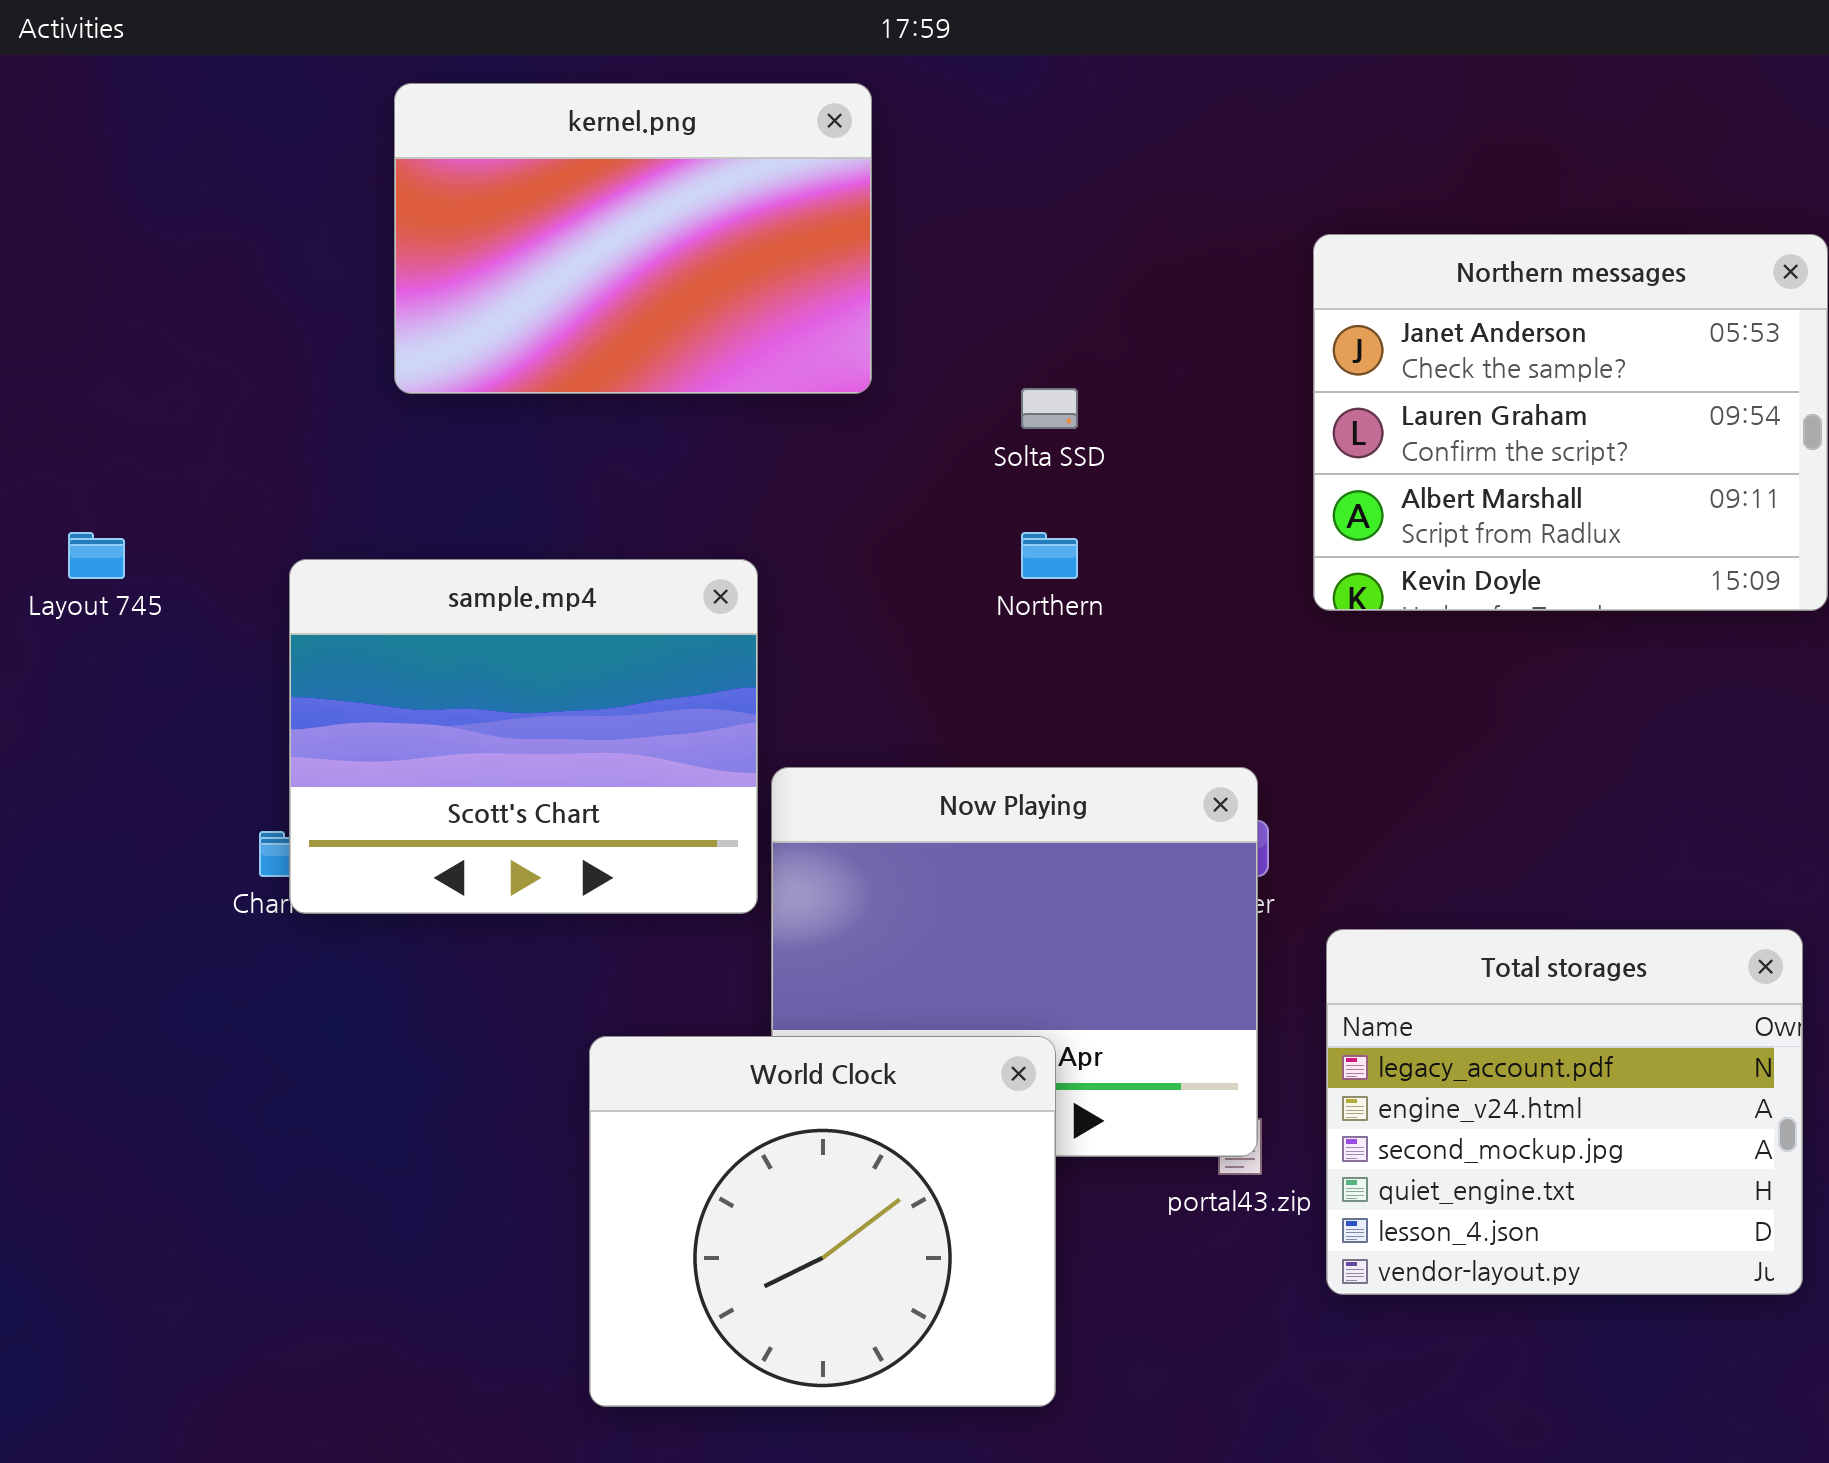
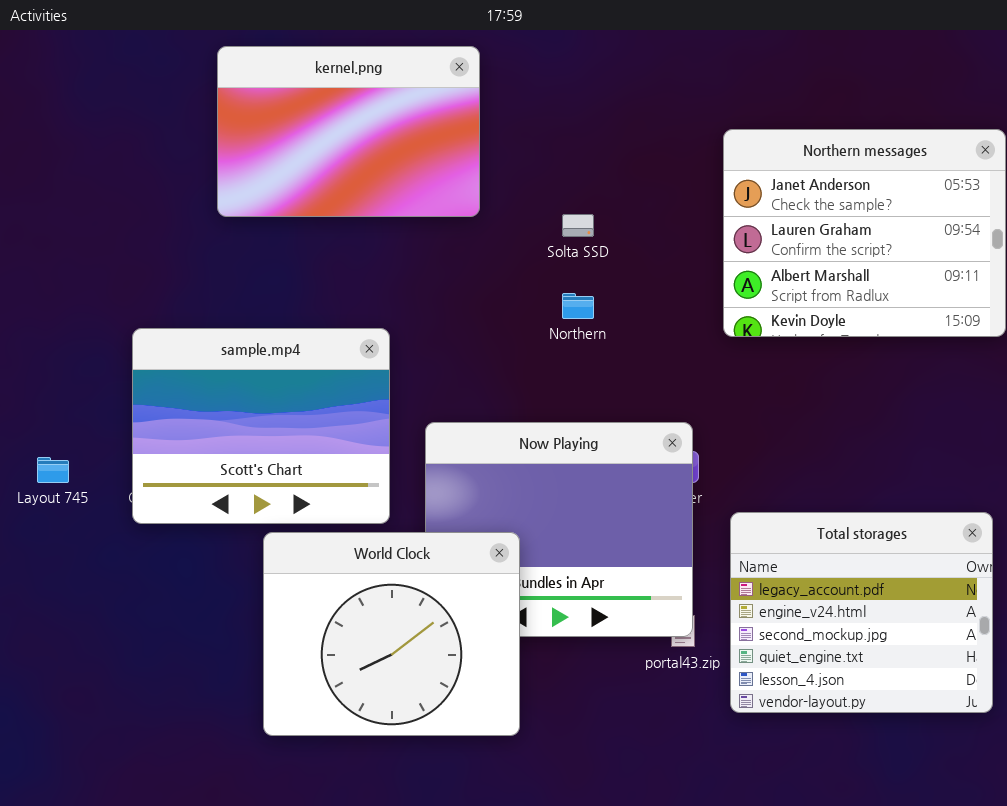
Layout 745: [68,532,125,579] -> [37,457,69,483], moved
sample.mp4: [289,559,758,914] -> [132,328,390,524], moved
World Clock: [589,1036,1056,1407] -> [263,532,520,736], moved

